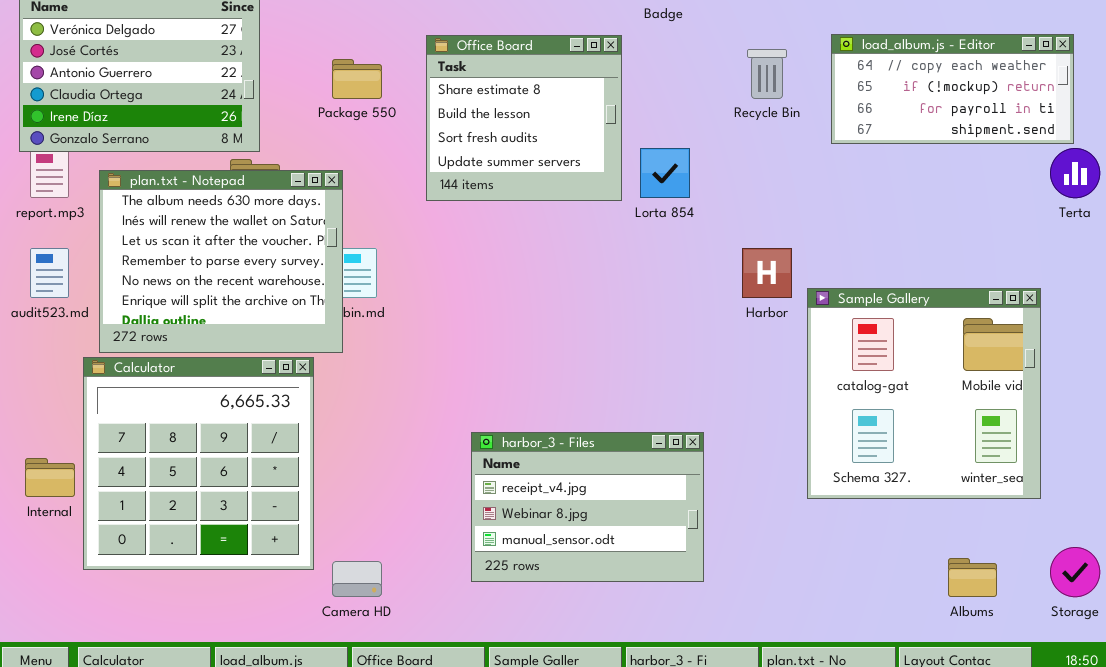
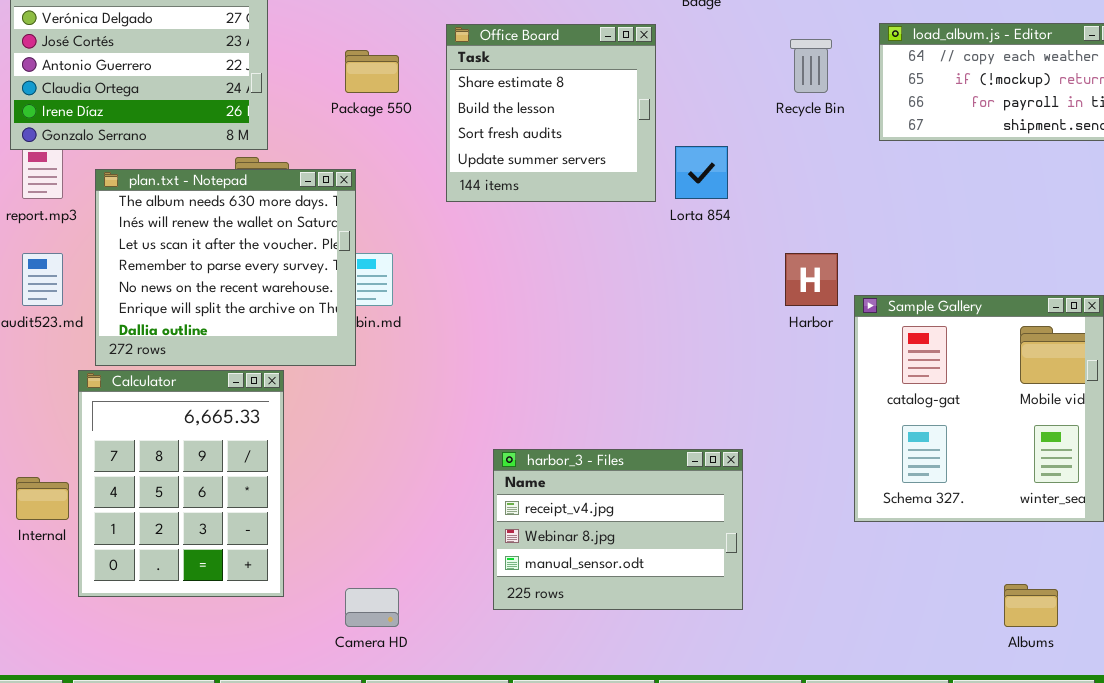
Calculator: [83,357,314,570] -> [78,370,284,597], resized

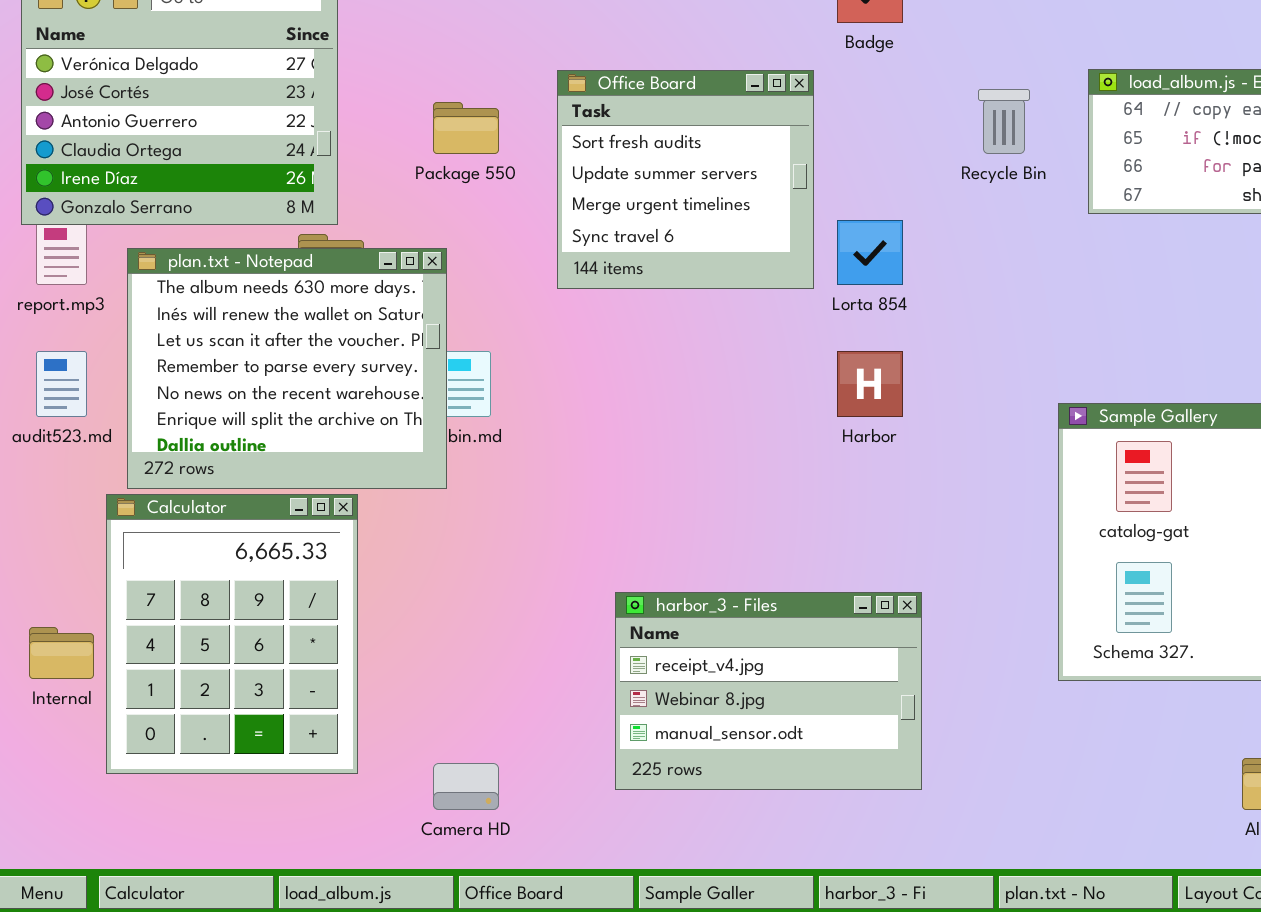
Office Board: [446,24,656,202] -> [557,70,814,289], scrolled down 2 rows
Harbor: [785,253,838,306] -> [837,351,903,417], moved

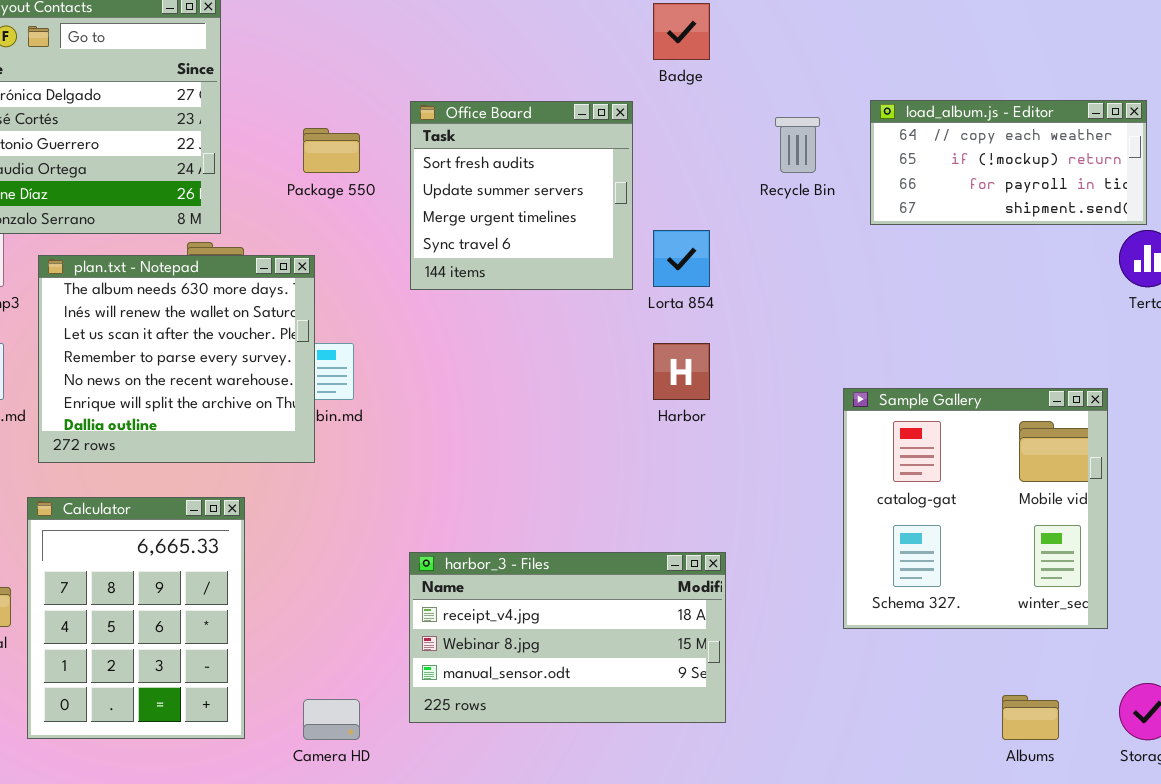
Calculator: [106,494,358,774] -> [27,497,245,739], moved
harbor_3 - Files: [615,592,922,790] -> [409,552,726,723], resized

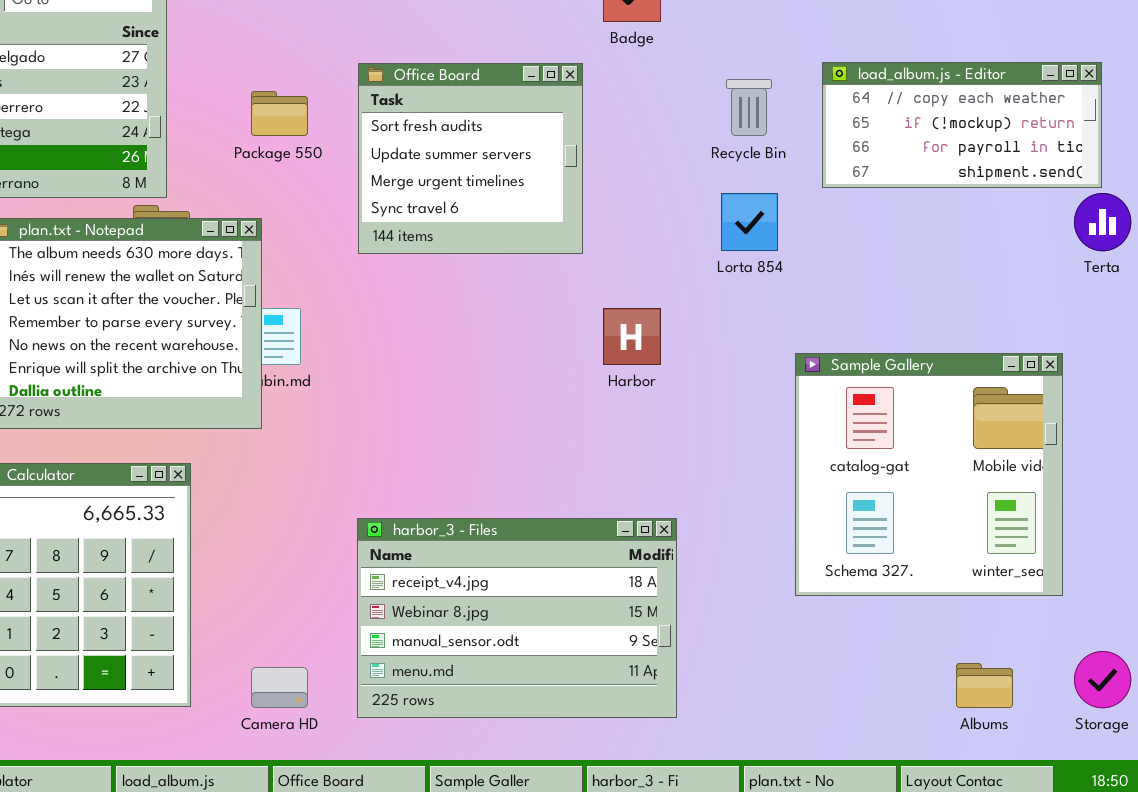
Lorta 854: [653,230,710,287] -> [721,193,778,251], moved
harbor_3 - Files: [409,552,726,723] -> [357,518,677,718], resized

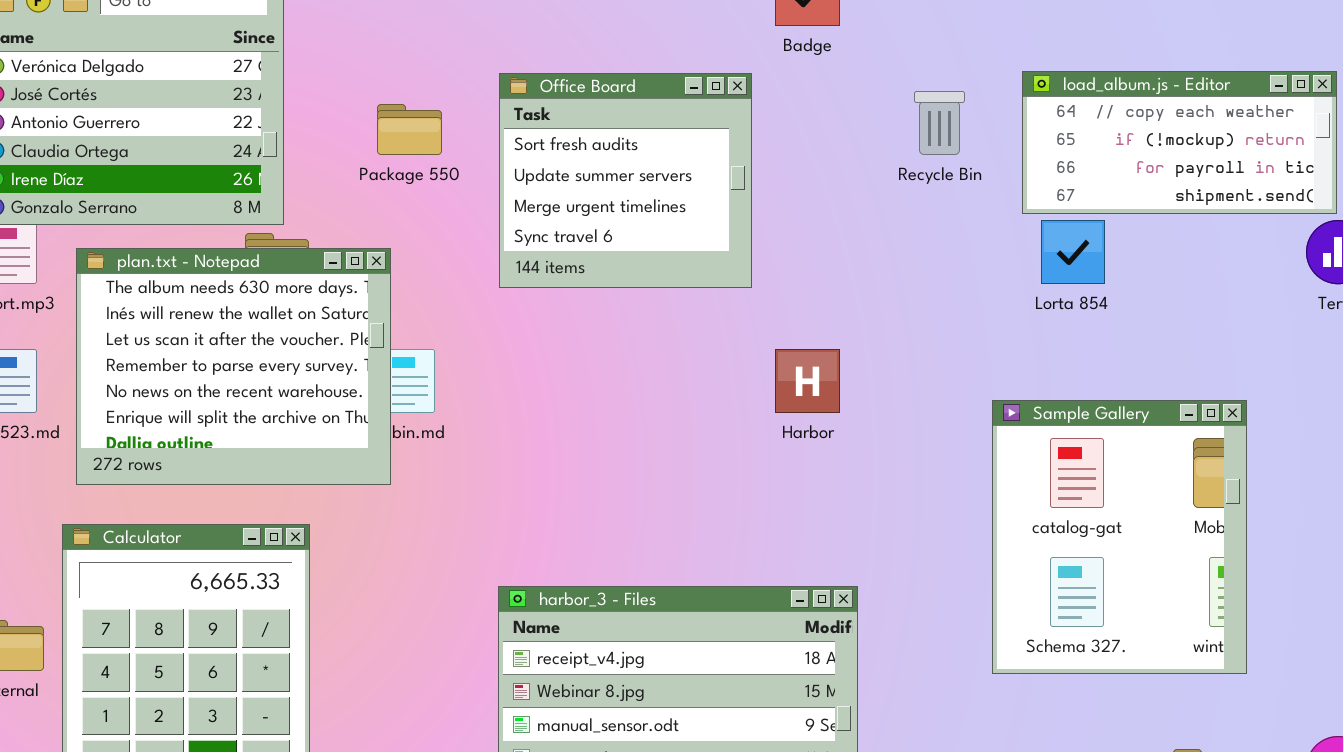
Lorta 854: [721,193,778,251] -> [1041,220,1105,284], moved
Sample Gallery: [795,353,1063,596] -> [992,400,1247,674], resized

